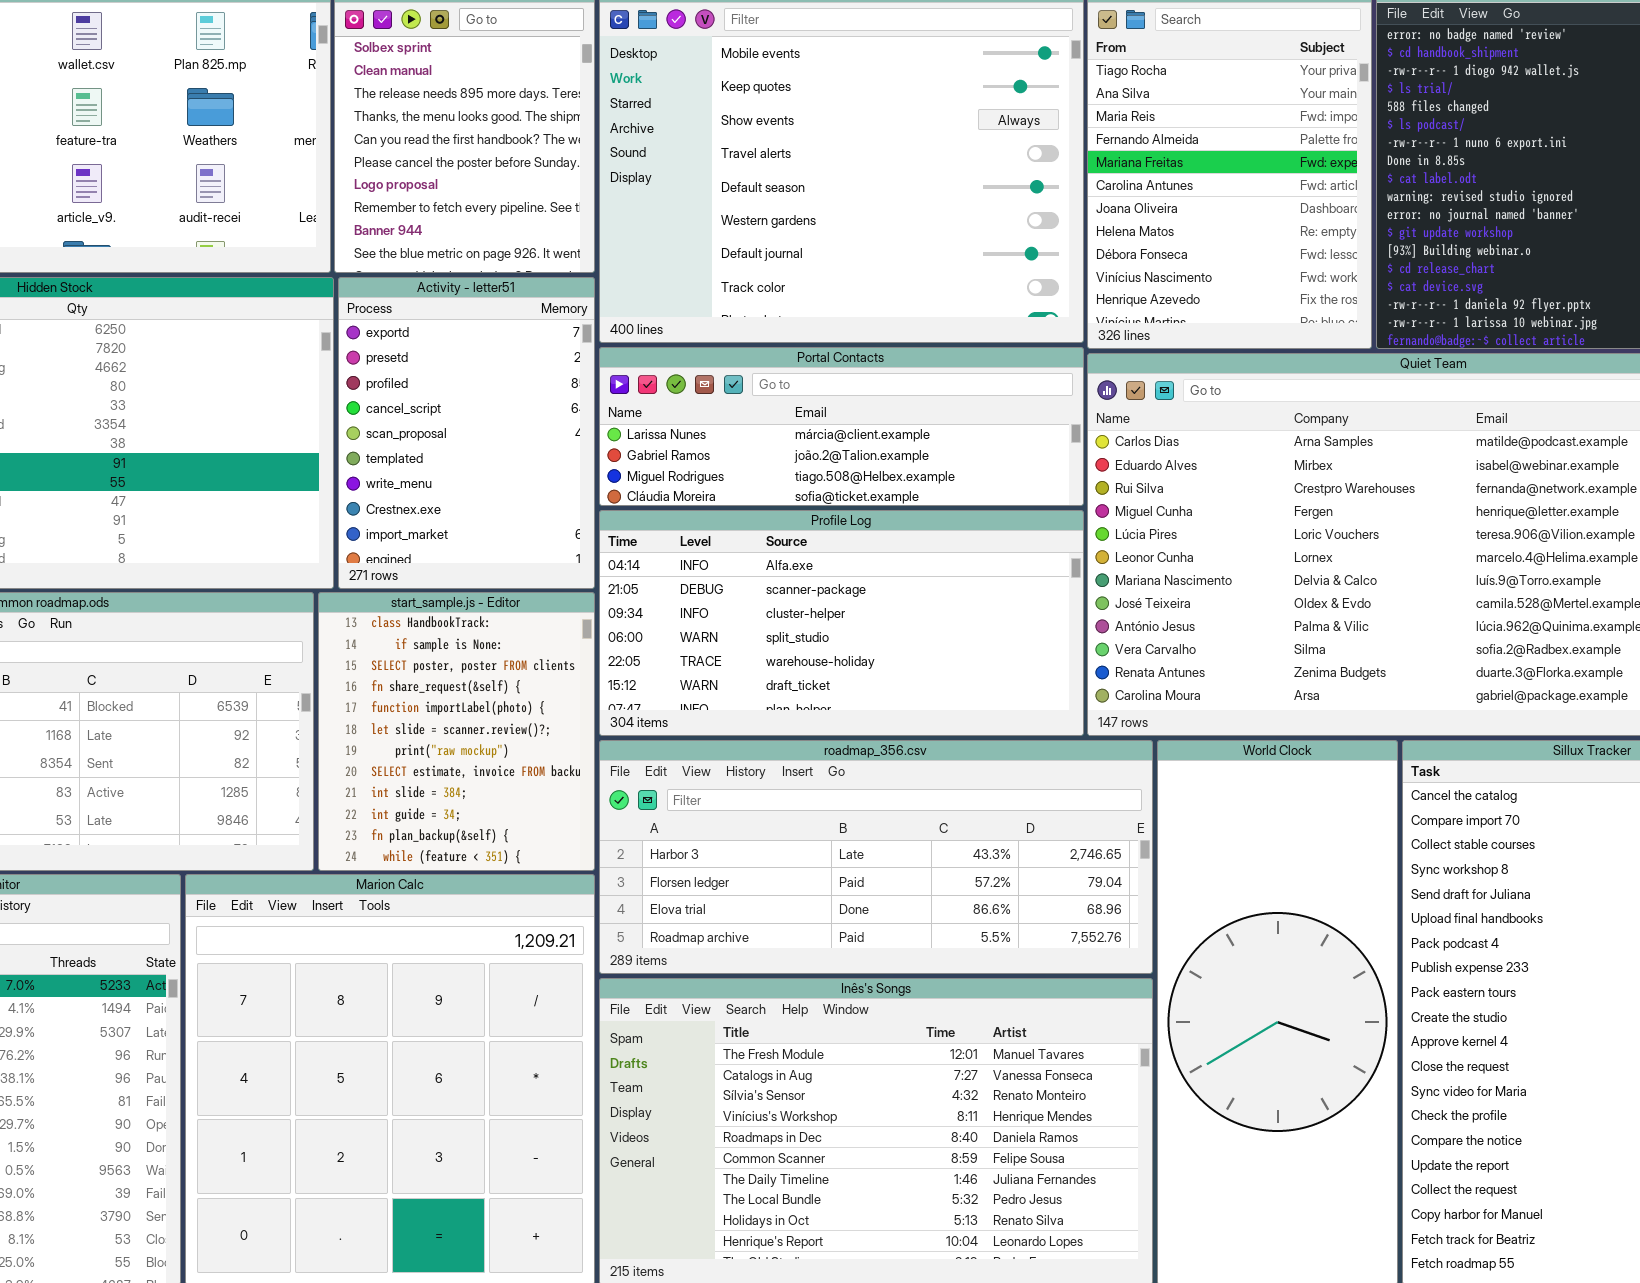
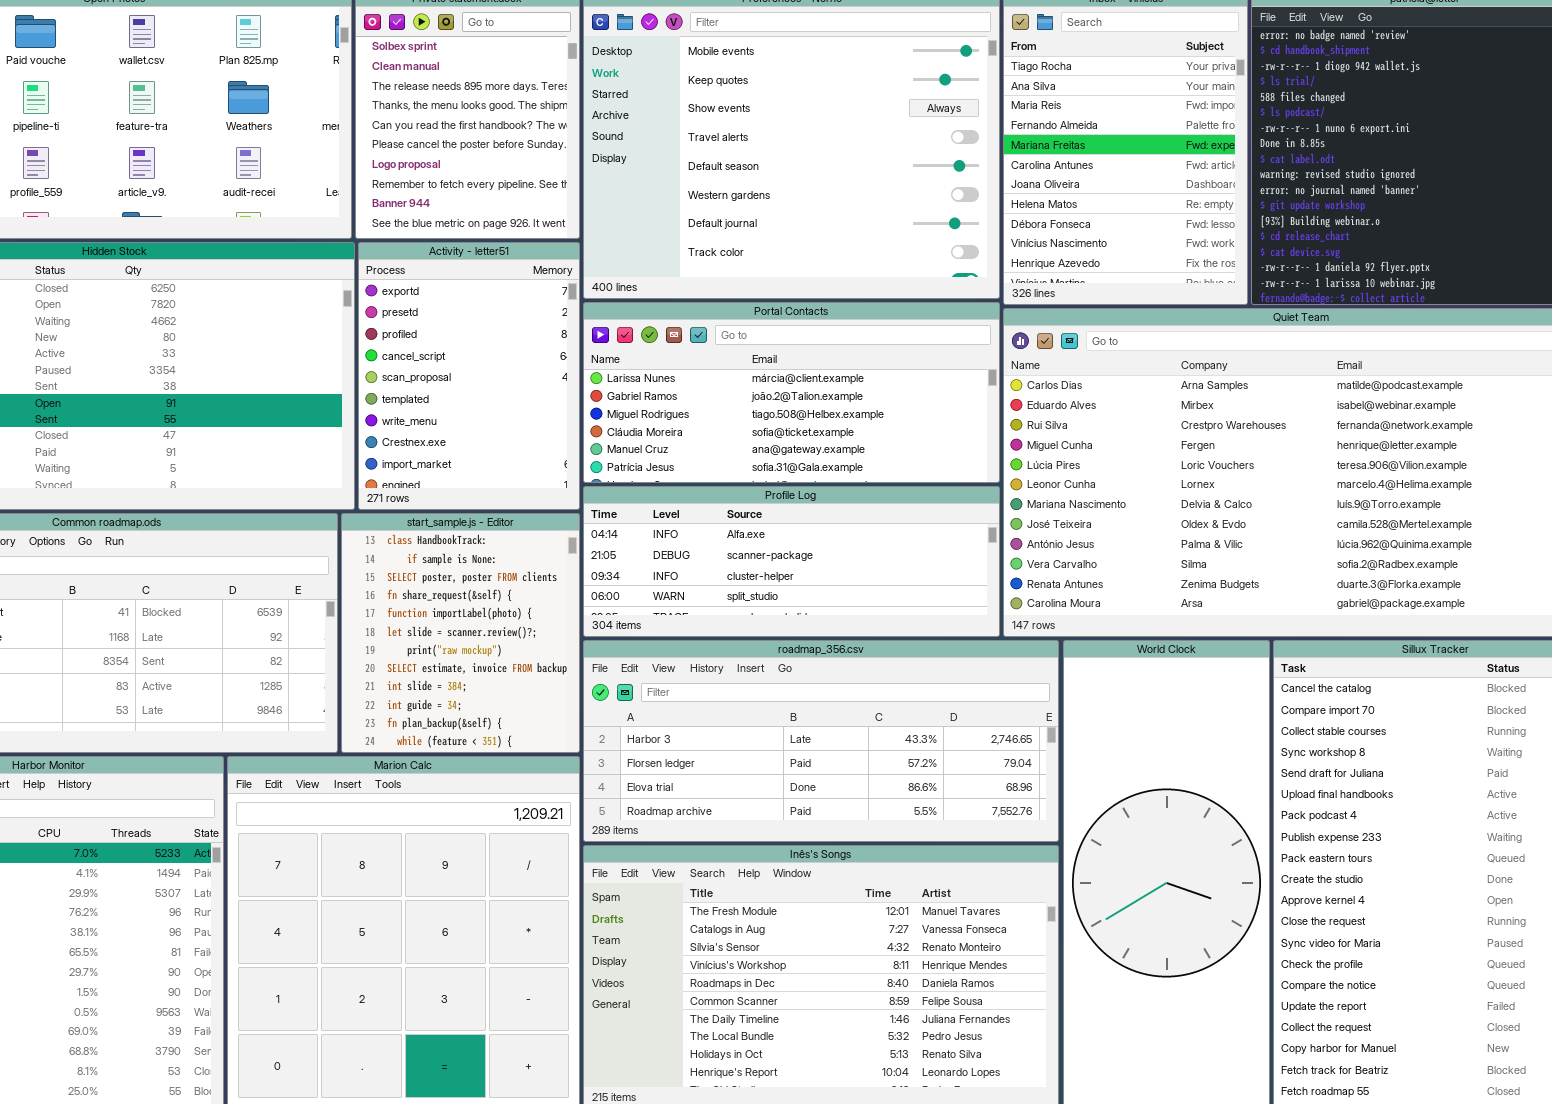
Portal Contacts: [599,347,1084,506] -> [583,302,1000,483], resized
Profile Log: [599,510,1084,736] -> [583,486,1000,637], resized

